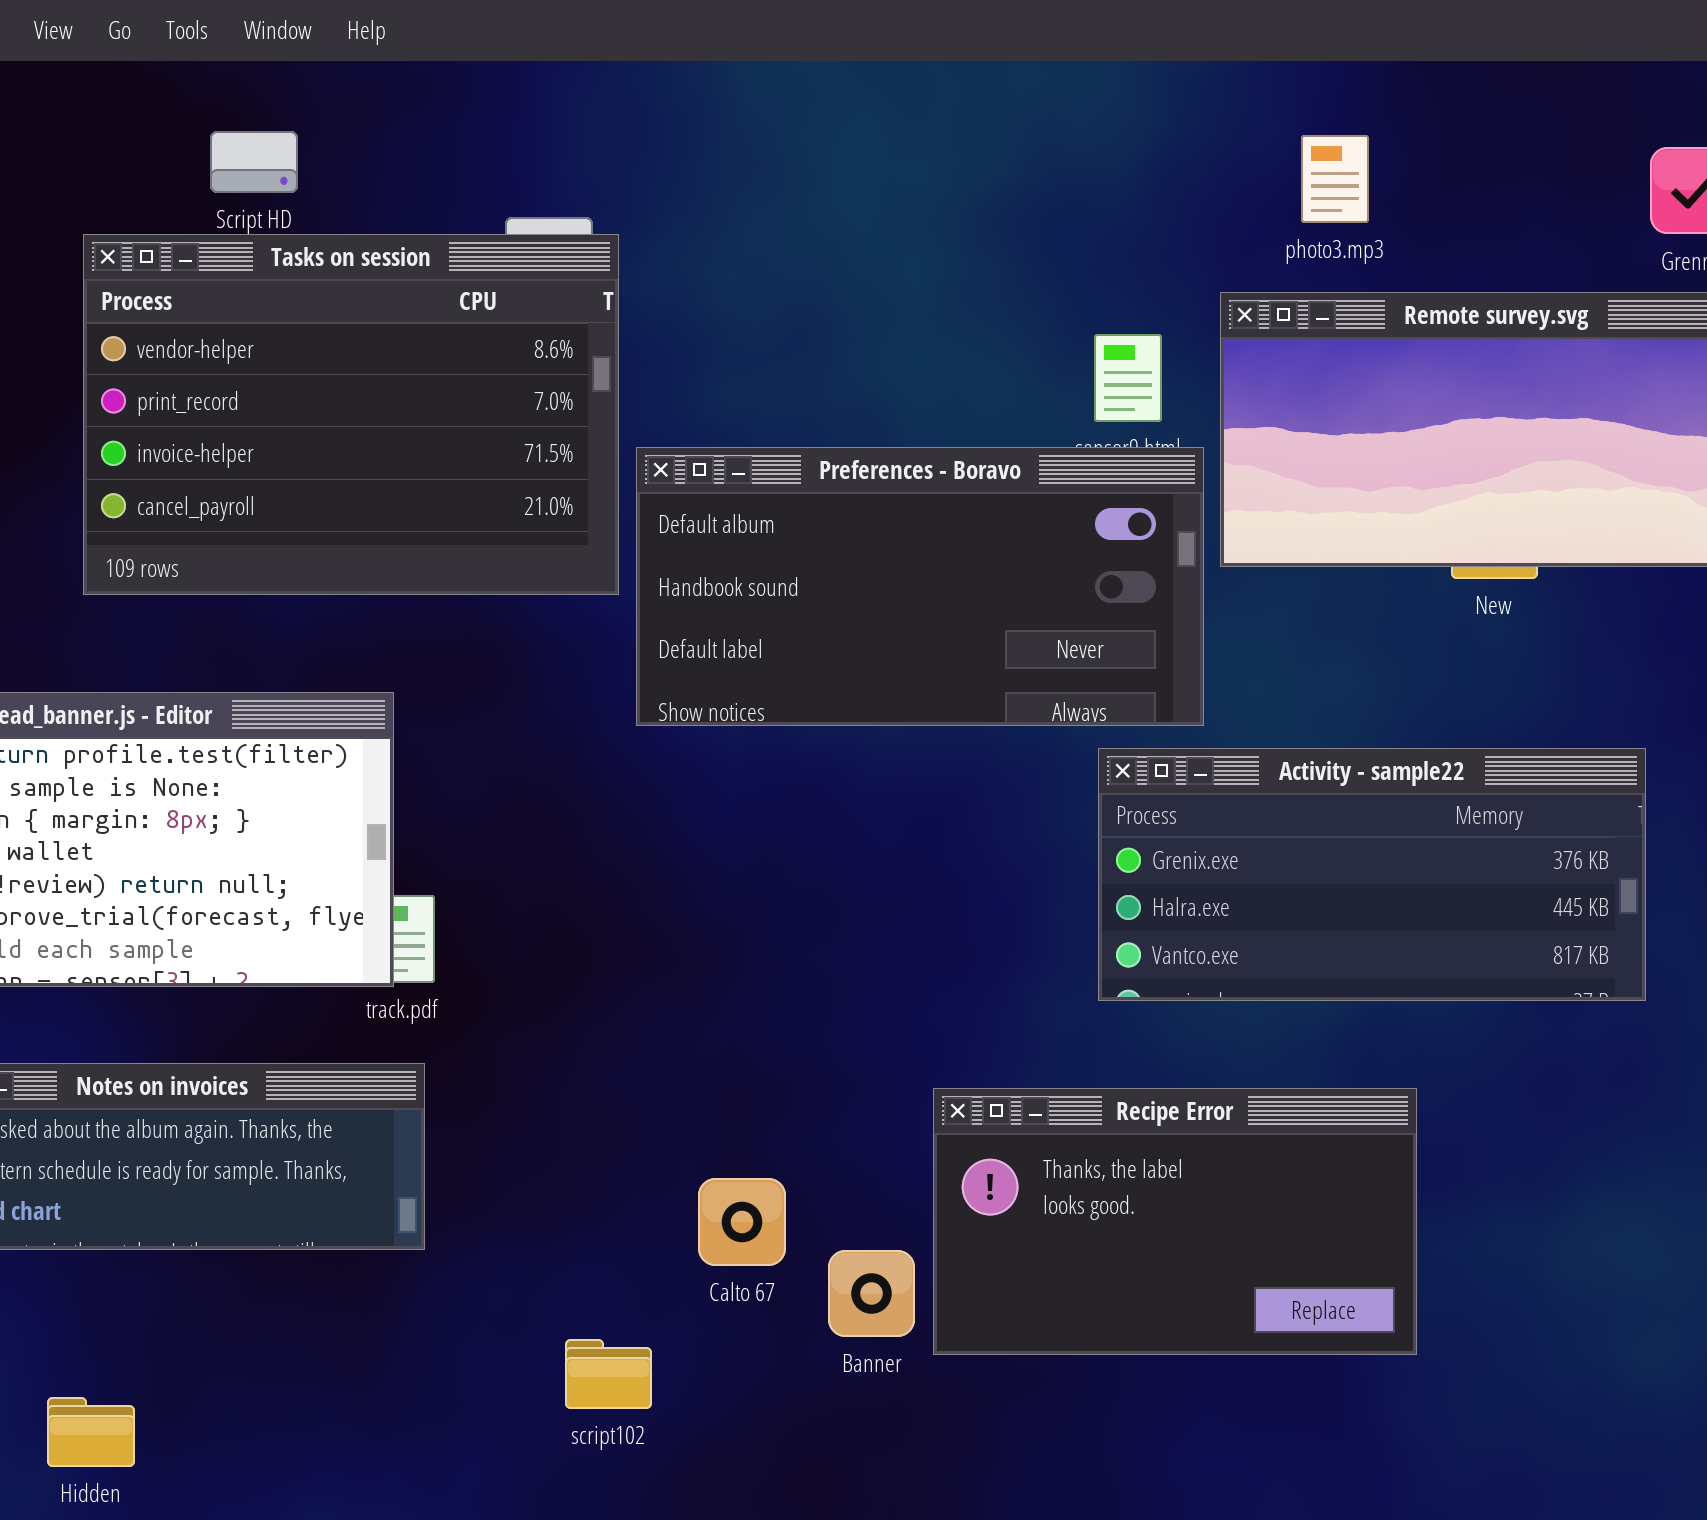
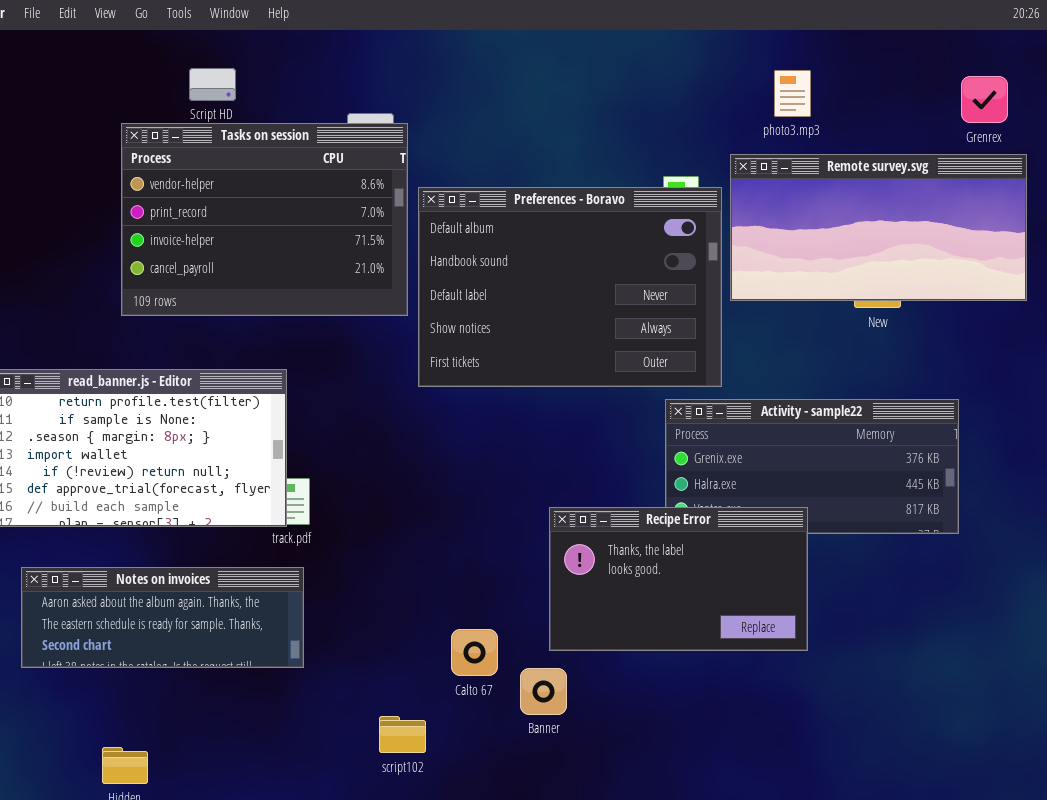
Preferences - Boravo: [636,447,1204,726] -> [418,187,722,387], resized
Recipe Error: [933,1088,1417,1355] -> [549,507,808,651], moved

